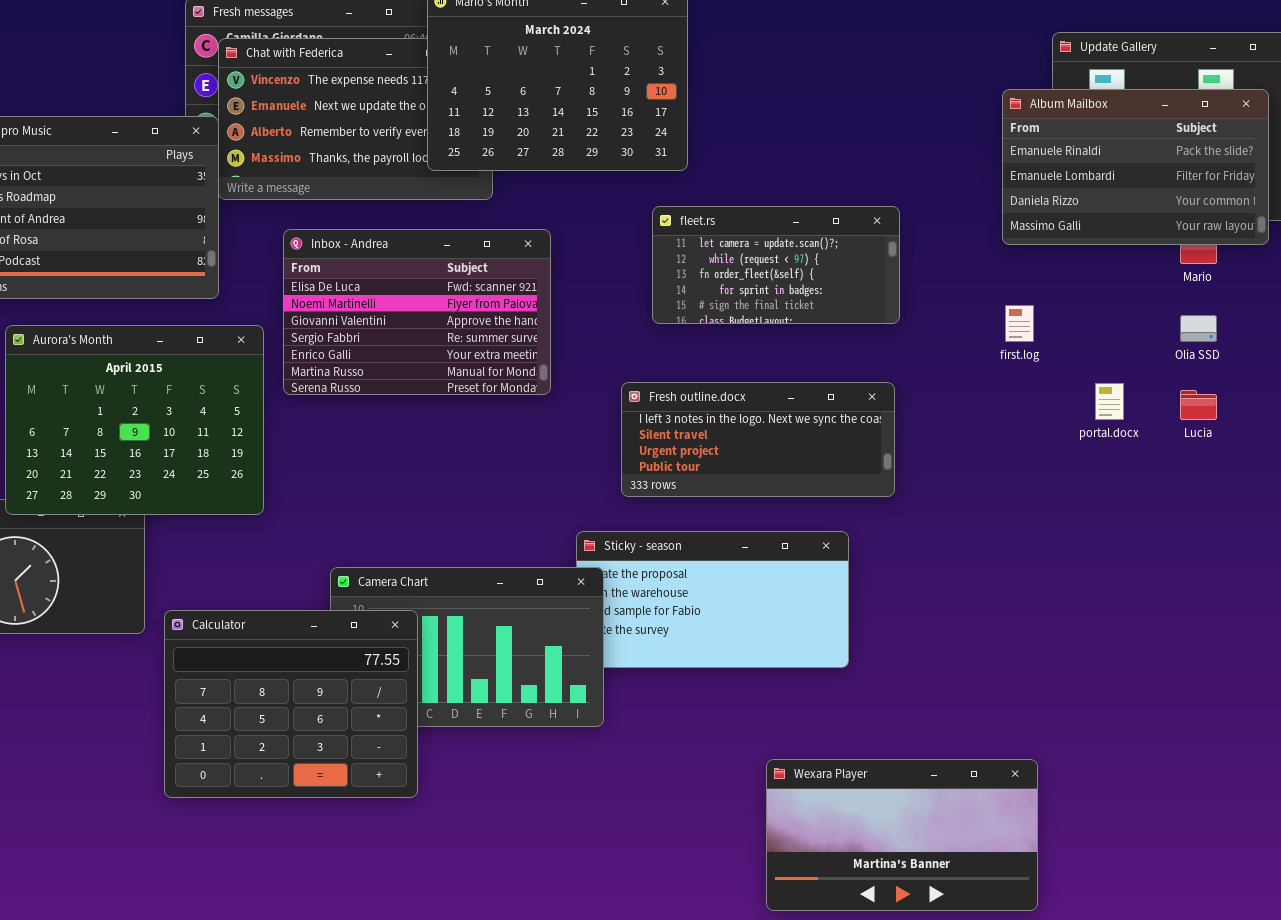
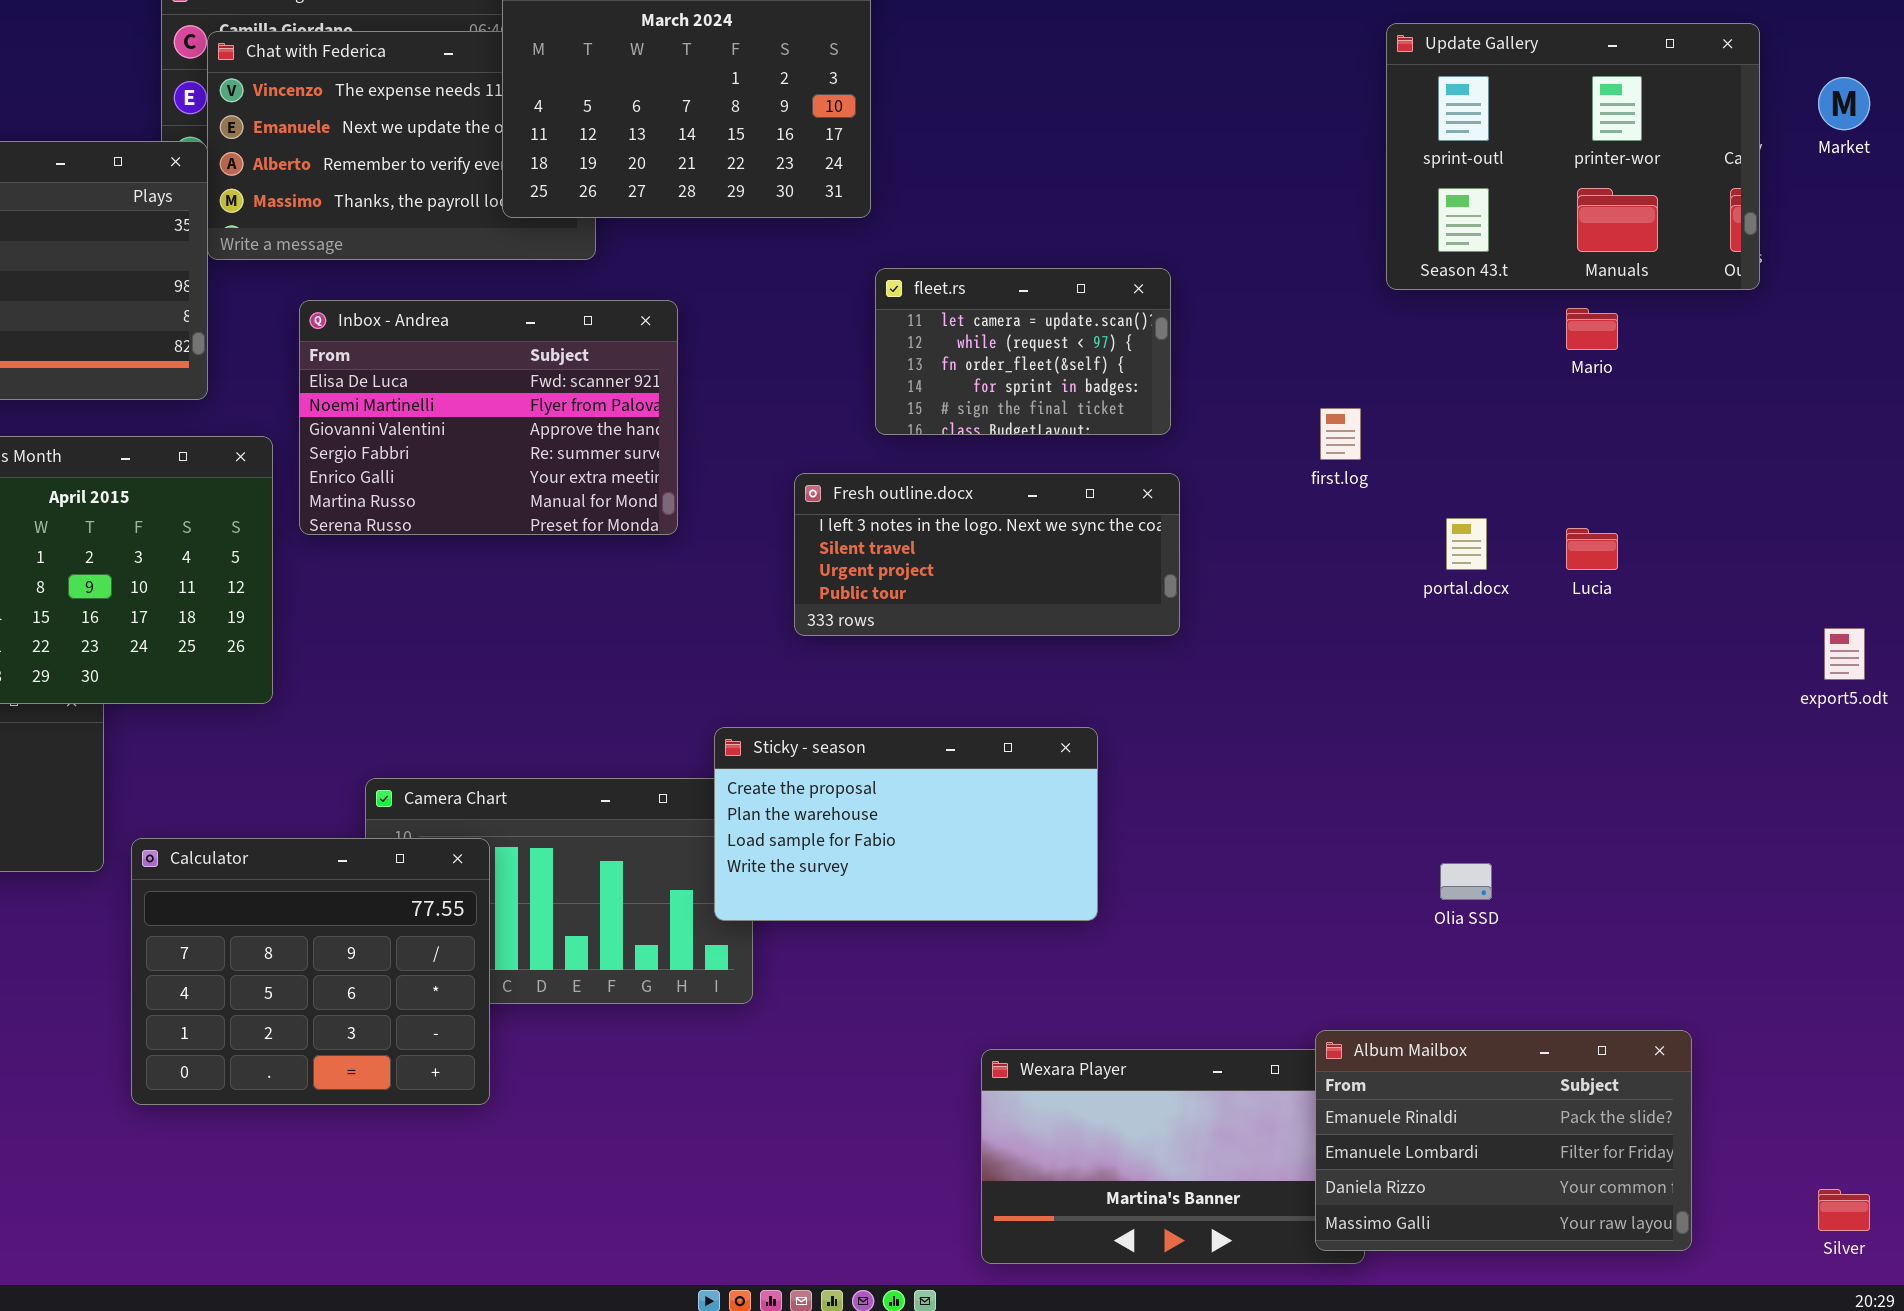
Album Mailbox: [1002,89,1269,245] -> [1315,1030,1692,1251], moved
fleet.rs: [652,206,900,324] -> [875,268,1171,435], resized
Olia SSD: [1180,315,1217,342] -> [1440,863,1492,900], moved
Fresh outline.docx: [621,382,895,497] -> [794,473,1180,636], moved
Sticky - season: [576,531,849,668] -> [714,727,1098,921], raised

